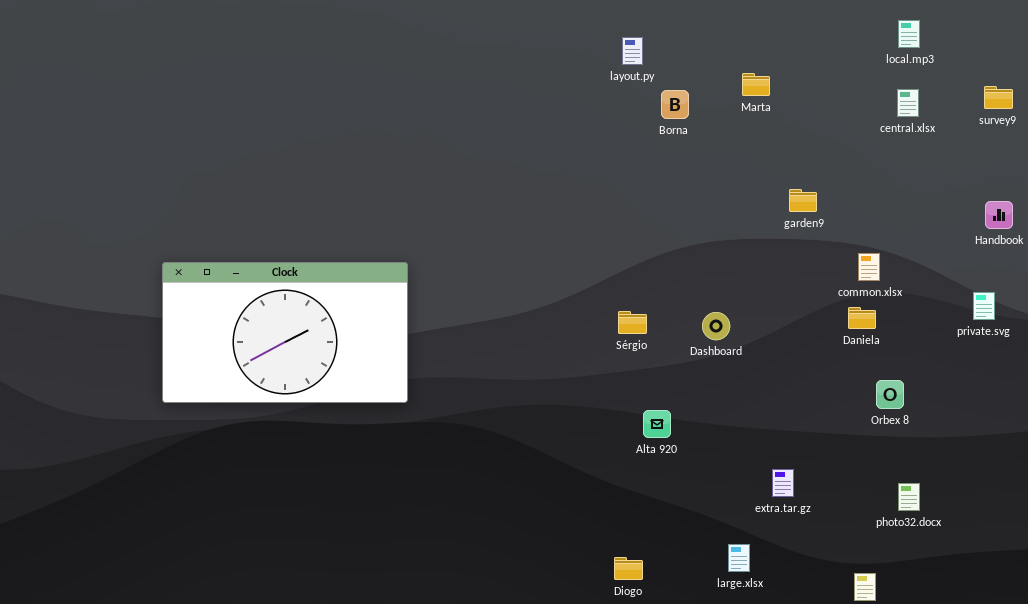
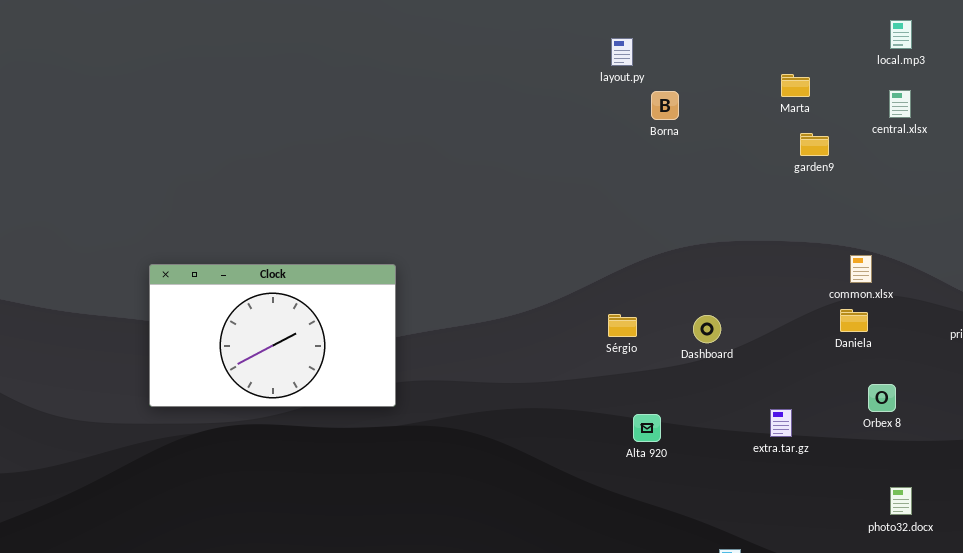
Marta: [742,73,770,96] -> [781,74,810,97], moved
garden9: [789,189,817,212] -> [800,133,829,156], moved
extra.tar.gz: [772,469,794,497] -> [770,409,792,437], moved

